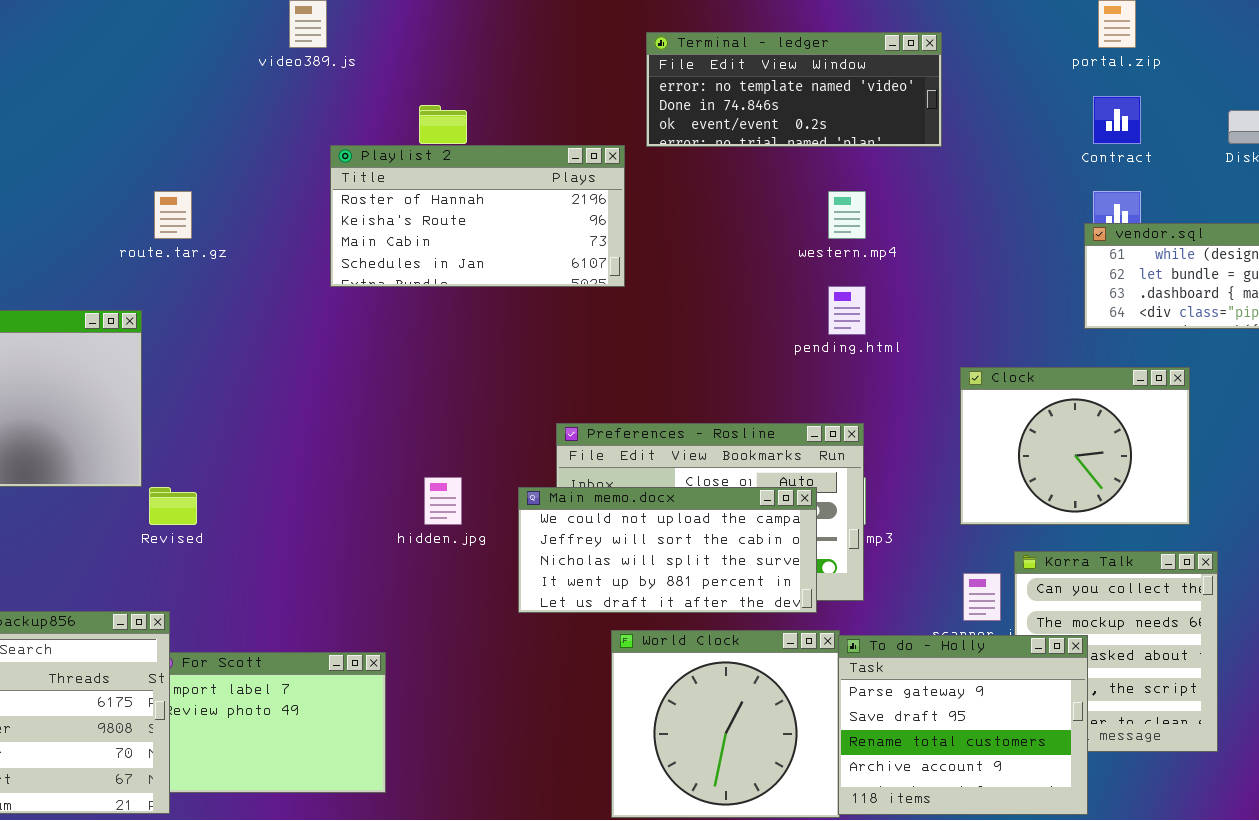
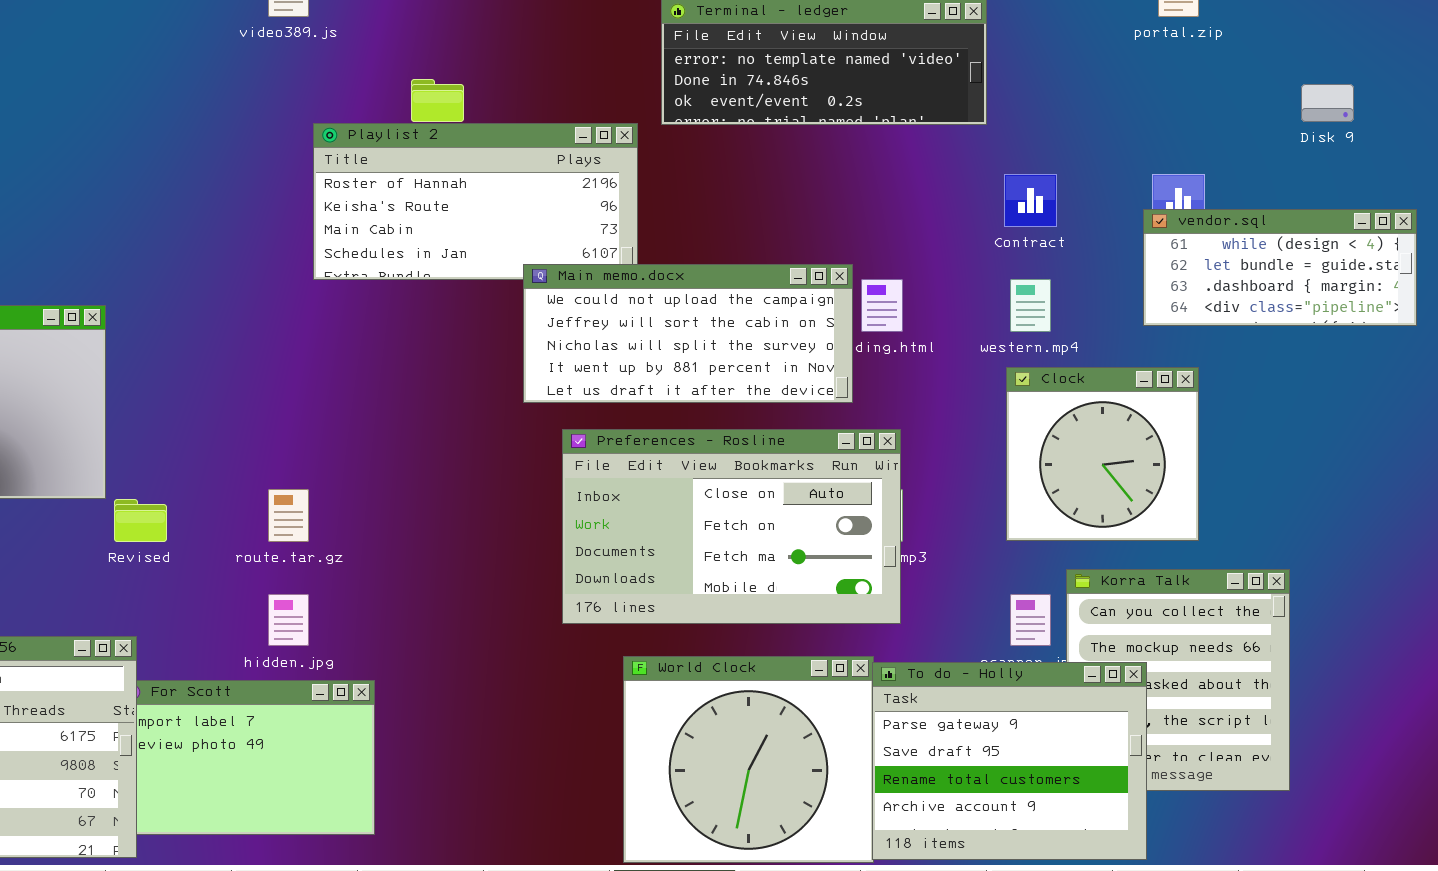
Contract: [1093,96,1141,144] -> [1004,174,1057,227], moved
route.tar.gz: [154,191,192,239] -> [268,489,309,542], moved
western.mp4: [828,191,866,239] -> [1010,279,1051,332], moved
Clock: [960,367,1190,525] -> [1006,367,1199,541], resized
hidden.jpg: [424,477,462,525] -> [268,594,309,646], moved
Main memo.docx: [518,487,817,613] -> [523,264,853,403], moved

